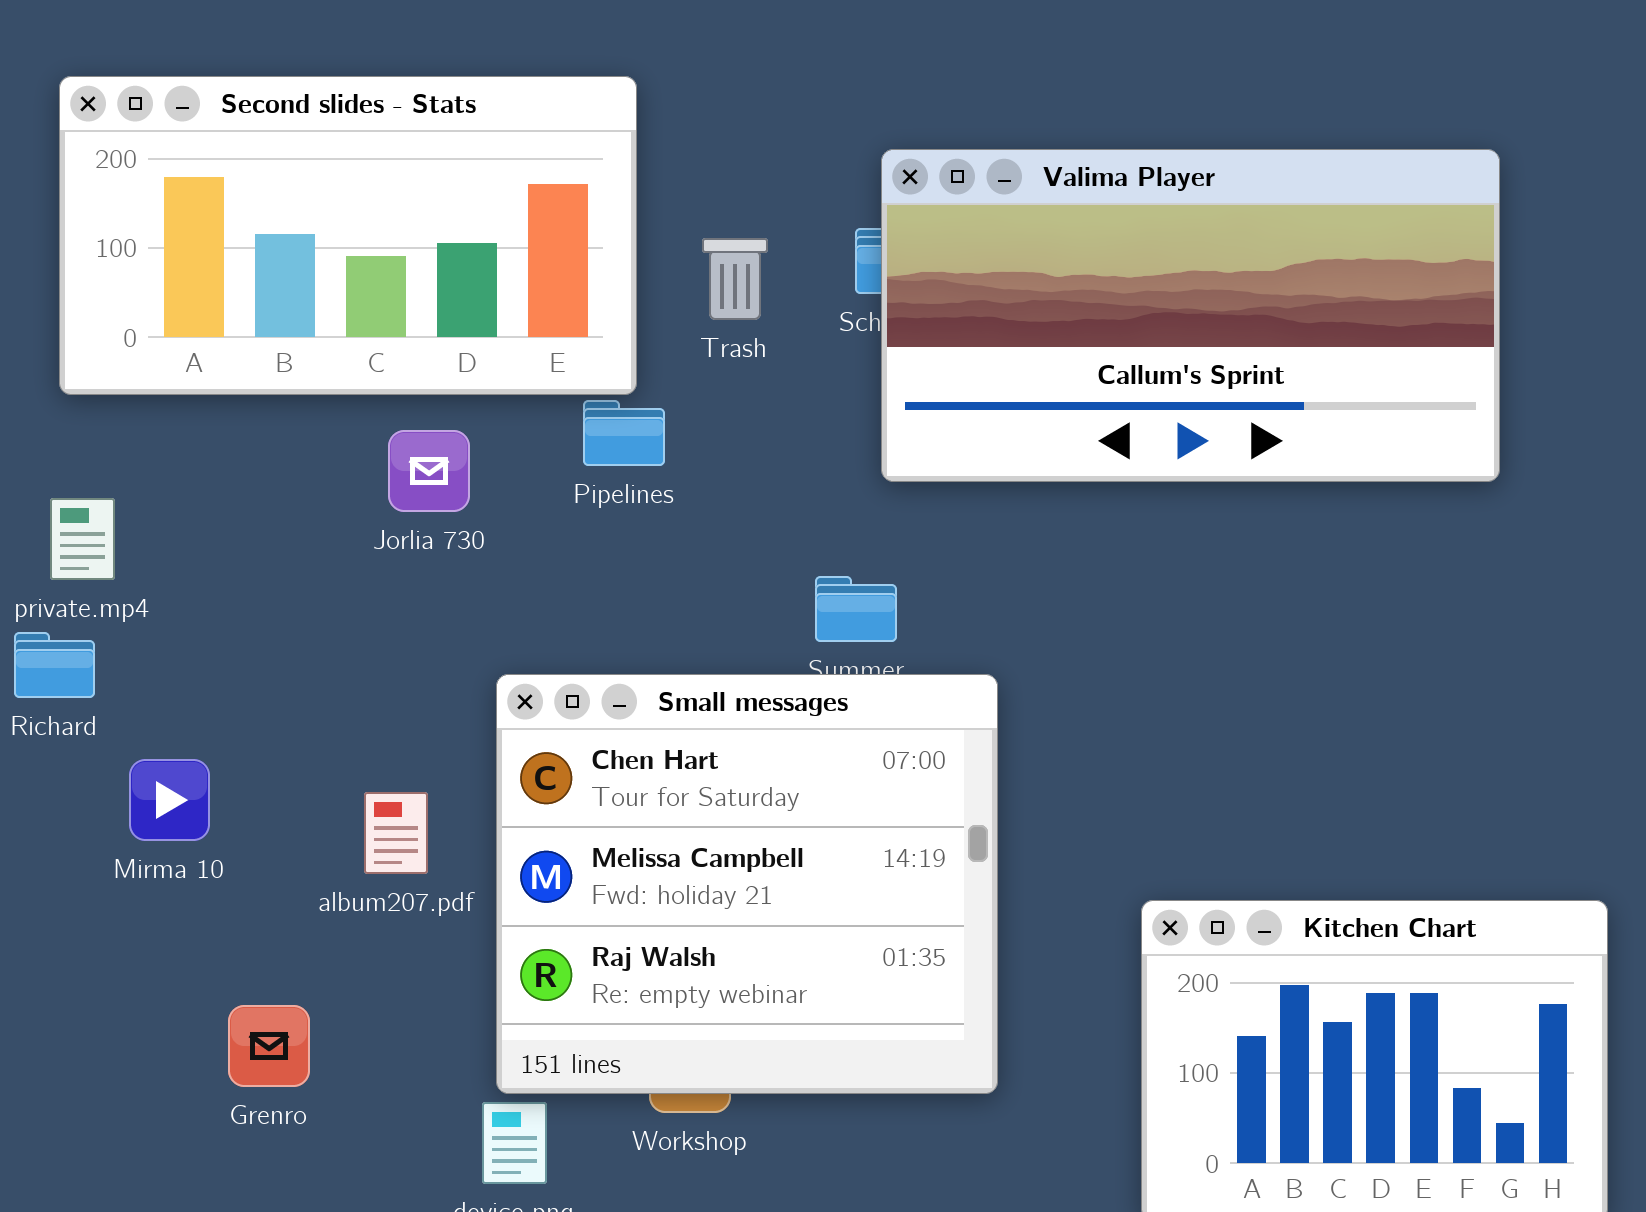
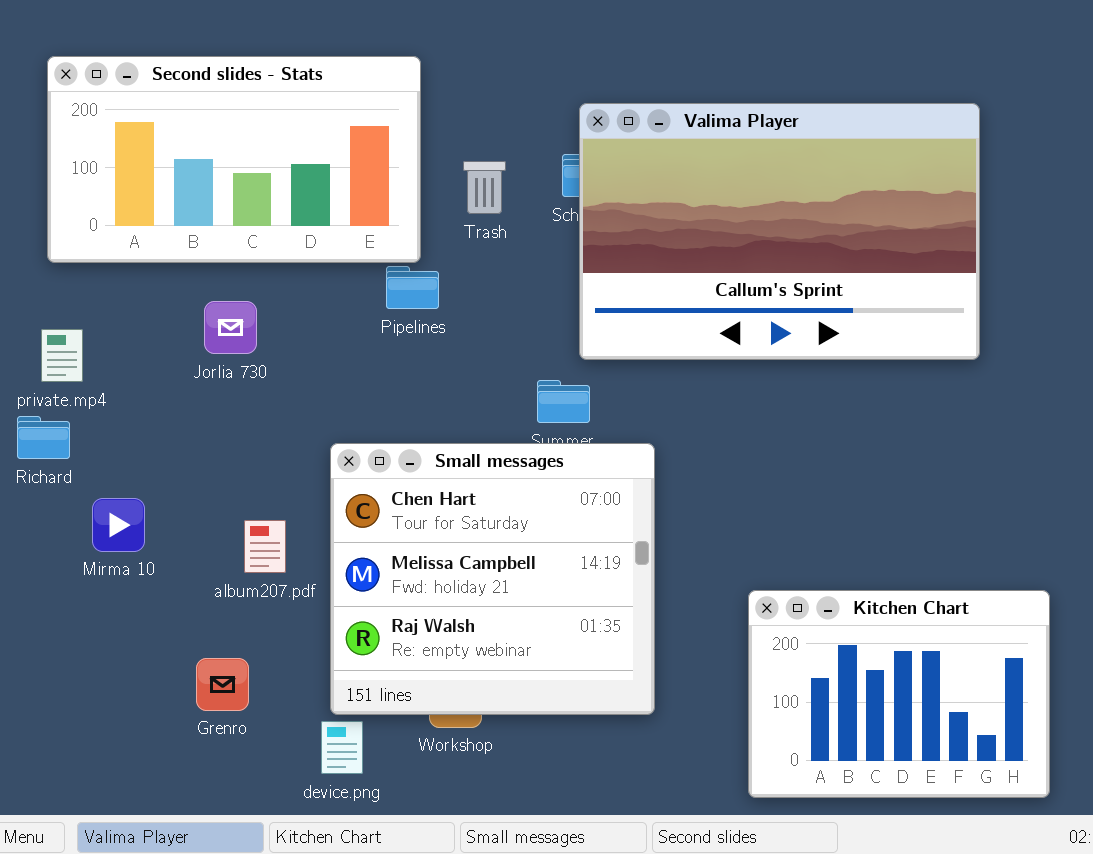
Valima Player: [881,149,1500,482] -> [579,103,980,360], resized
Jorlia 730: [388,430,470,512] -> [204,301,257,354], moved
Grenro: [228,1005,310,1087] -> [196,658,249,711], moved

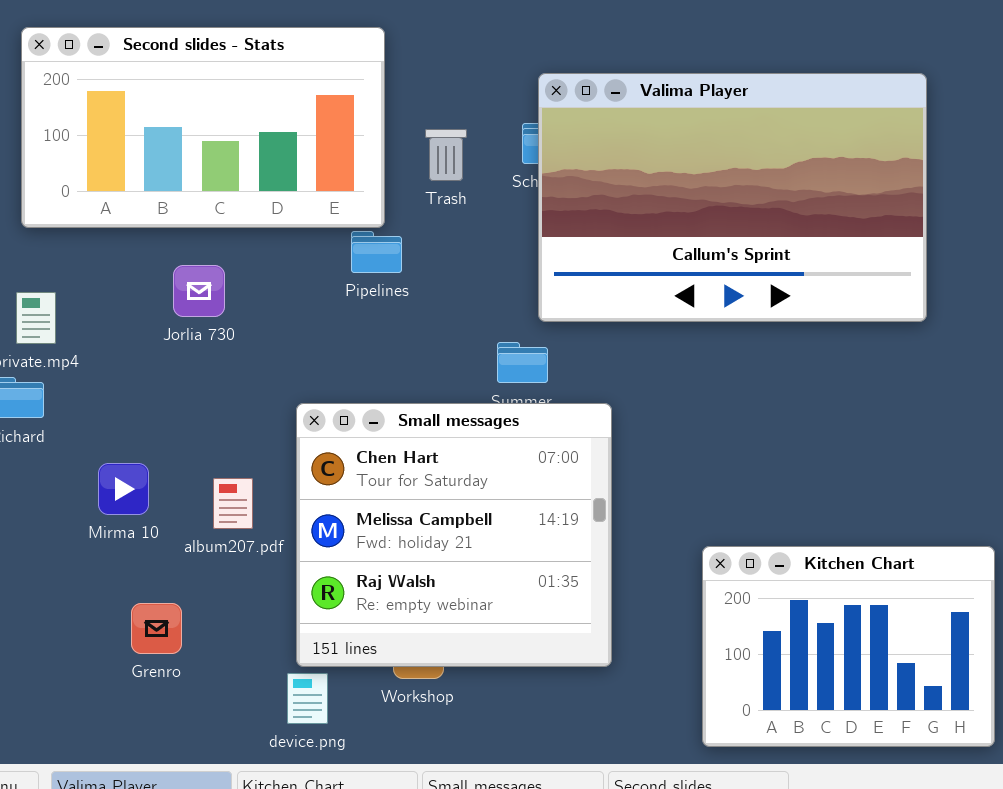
Mirma 10: [92,498,145,552] -> [98,463,149,515], moved
Grenro: [196,658,249,711] -> [131,603,182,654], moved

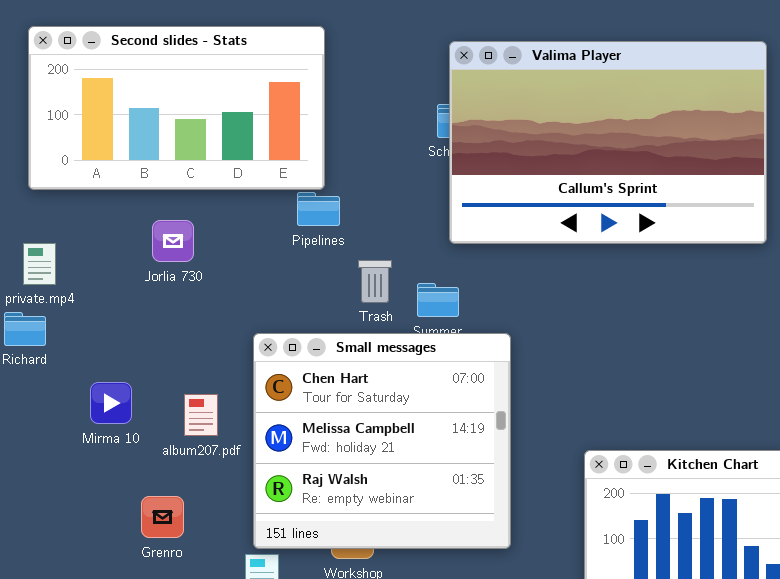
Valima Player: [538,73,927,322] -> [449,41,767,244], moved
Trash: [425,129,467,181] -> [358,260,392,303], moved
Grenro: [131,603,182,654] -> [141,496,184,538], moved

